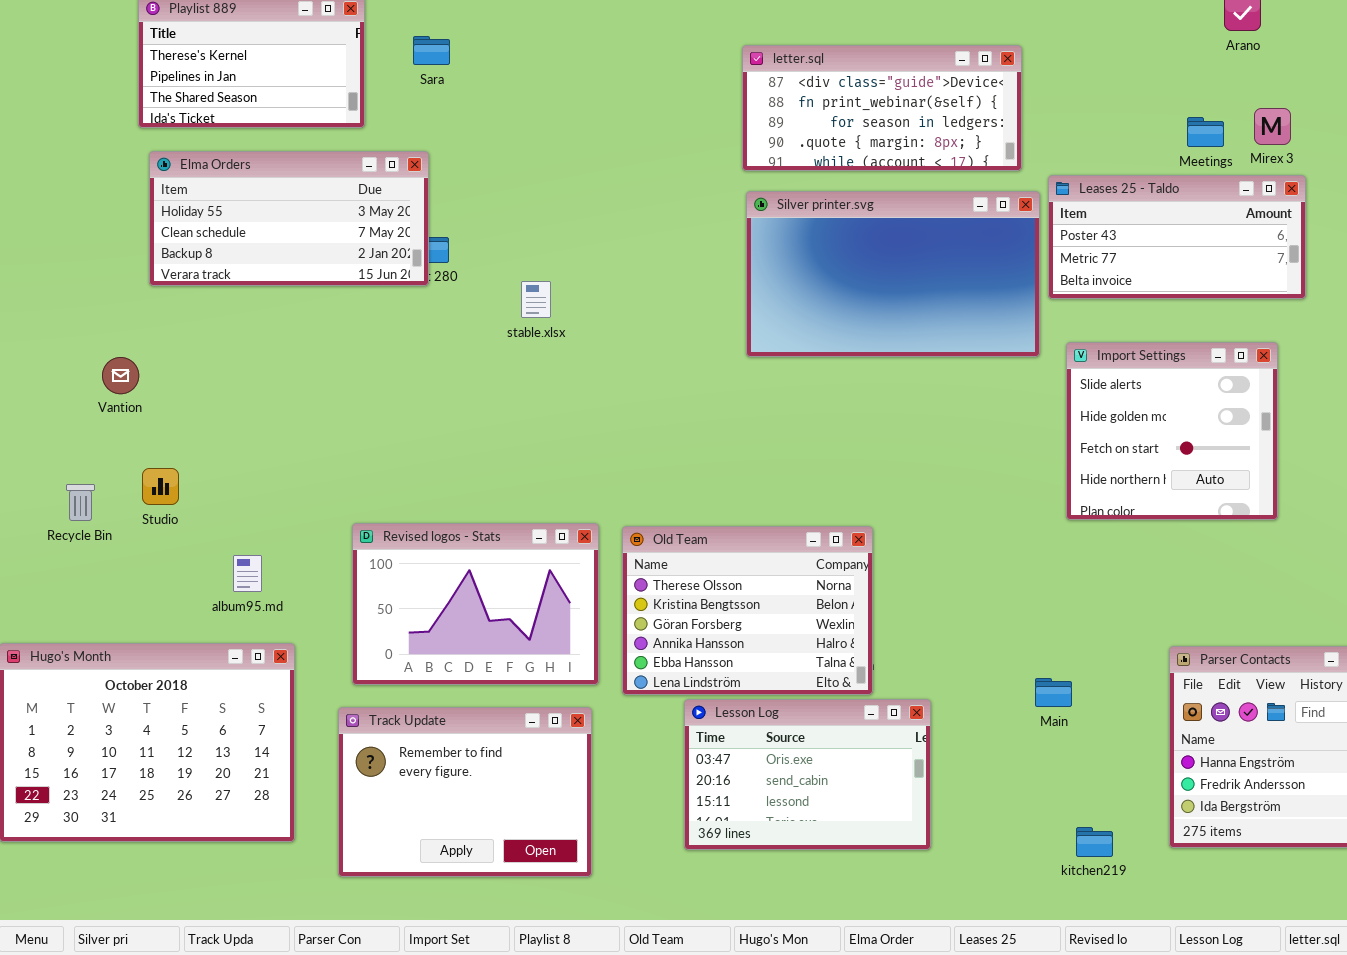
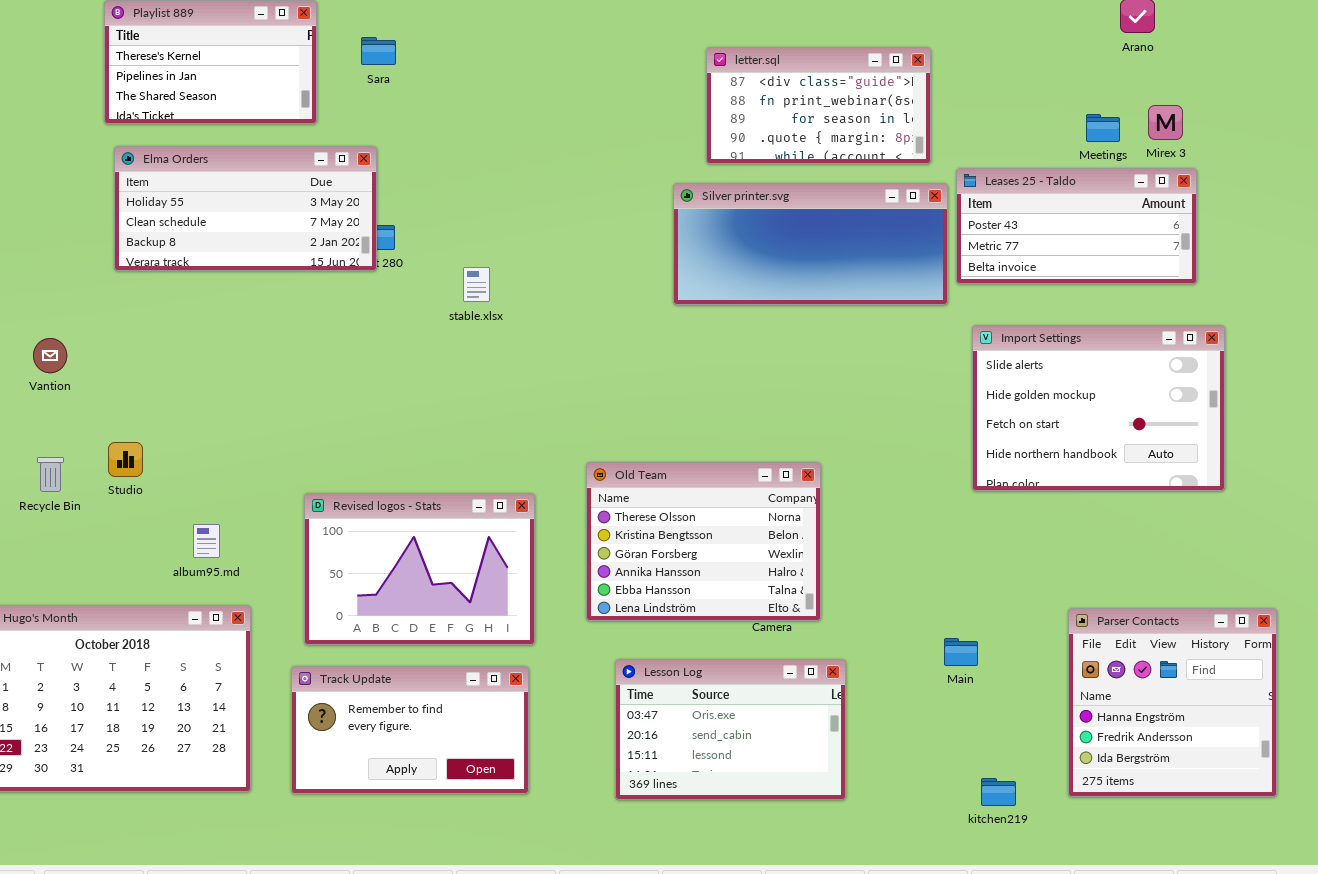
letter.sql: [742,45,1022,171] -> [706,47,931,164], resized
Silver printer.svg: [746,191,1040,357] -> [673,183,948,305], resized
Import Settings: [1066,342,1278,520] -> [972,325,1225,491], resized
Vantion: [102,357,139,394] -> [33,338,67,373], moved
Old Team: [622,526,873,695] -> [586,462,821,621], moved
Track Update: [338,707,592,877] -> [291,666,529,794], resized

